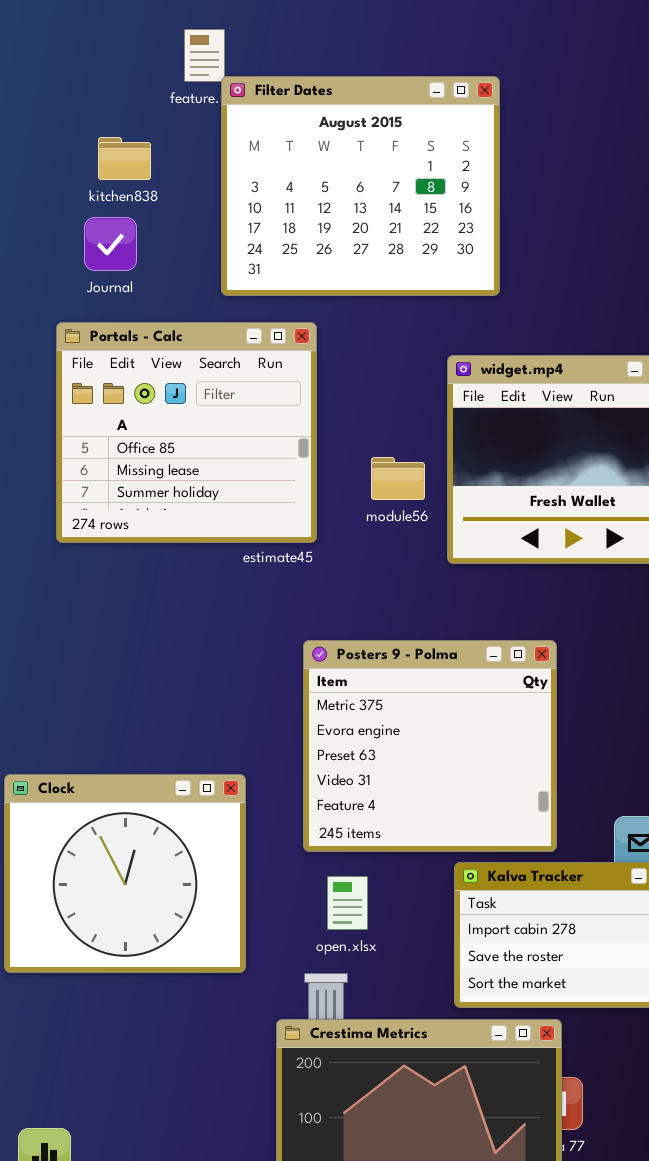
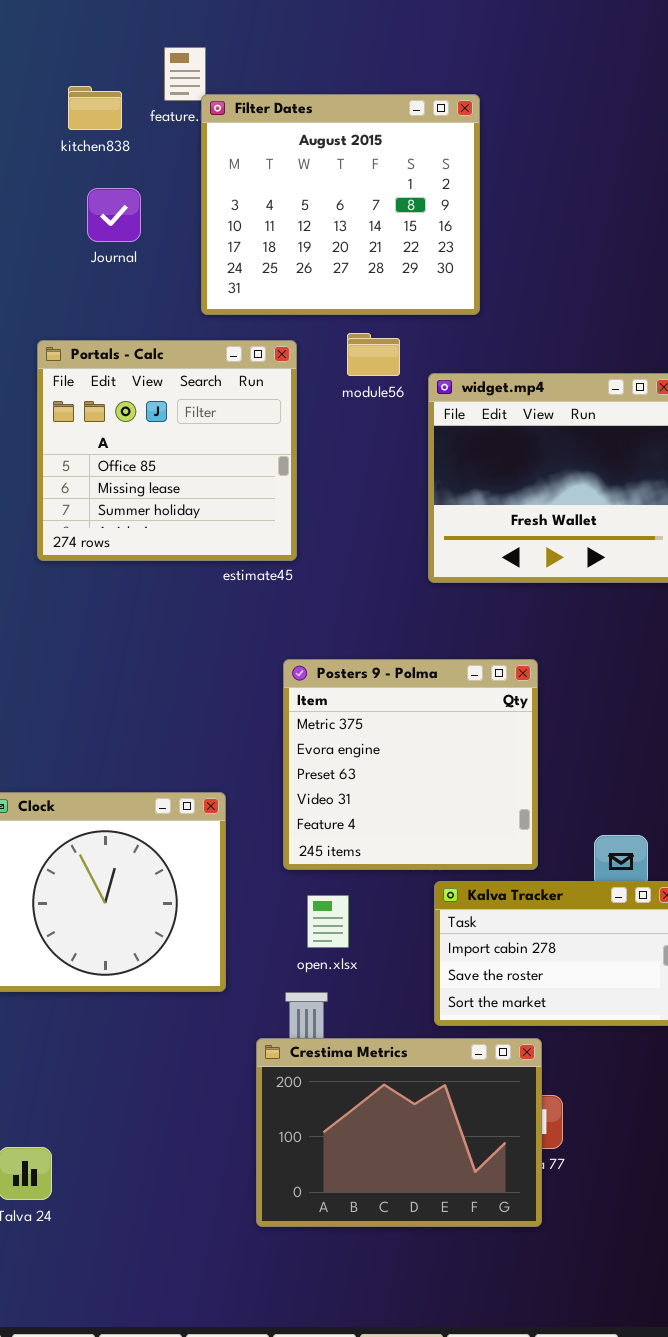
kitchen838: [98,137,151,180] -> [68,86,122,130], moved
Journal: [84,217,137,271] -> [87,188,141,242], moved
module56: [371,457,425,500] -> [347,333,400,376], moved

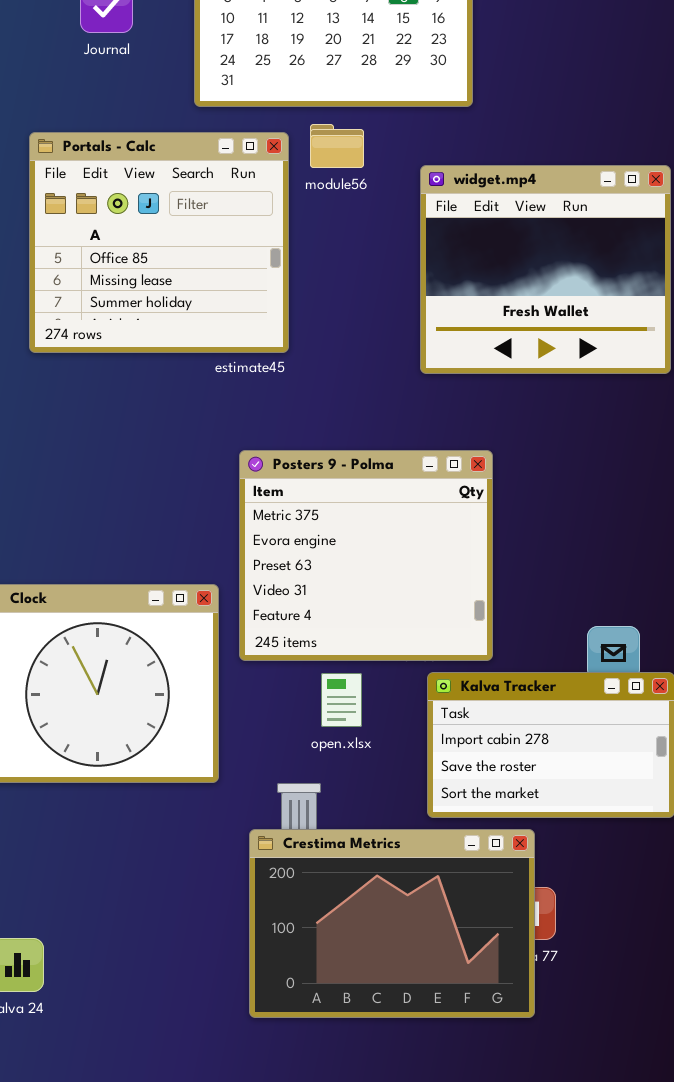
module56: [347,333,400,376] -> [310,124,364,168], moved
Posters 9 - Polma: [283,659,538,870] -> [239,450,493,661], moved
open.xlsx: [307,895,349,948] -> [321,673,362,727], moved

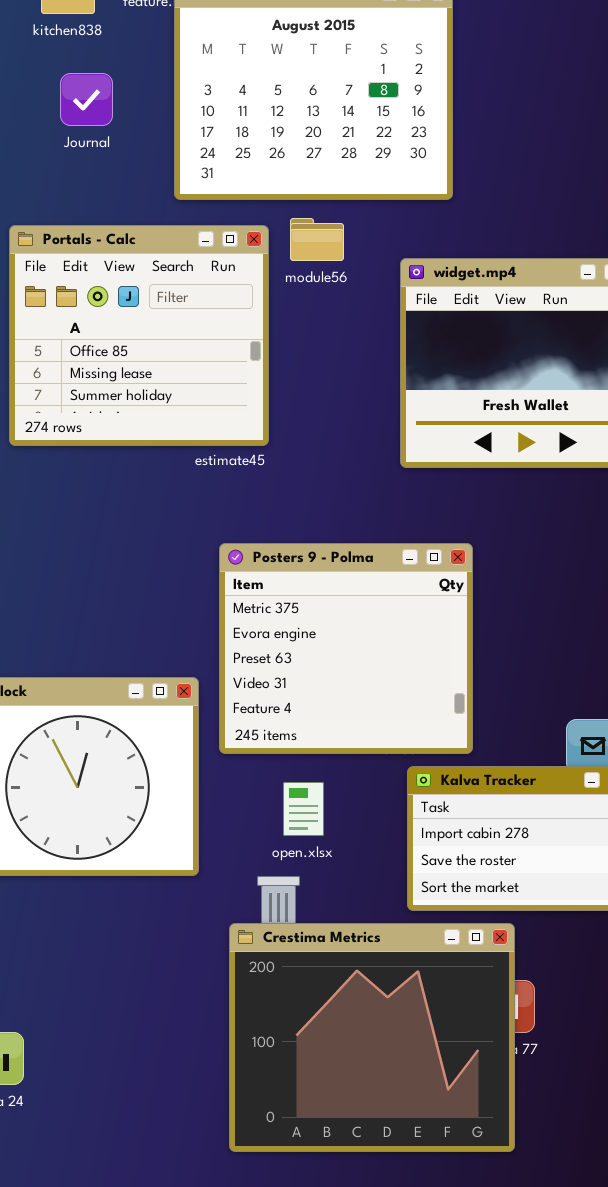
open.xlsx: [321,673,362,727] -> [283,782,324,836], moved
Crestima Metrics: [249,829,535,1018] -> [229,923,515,1152], resized

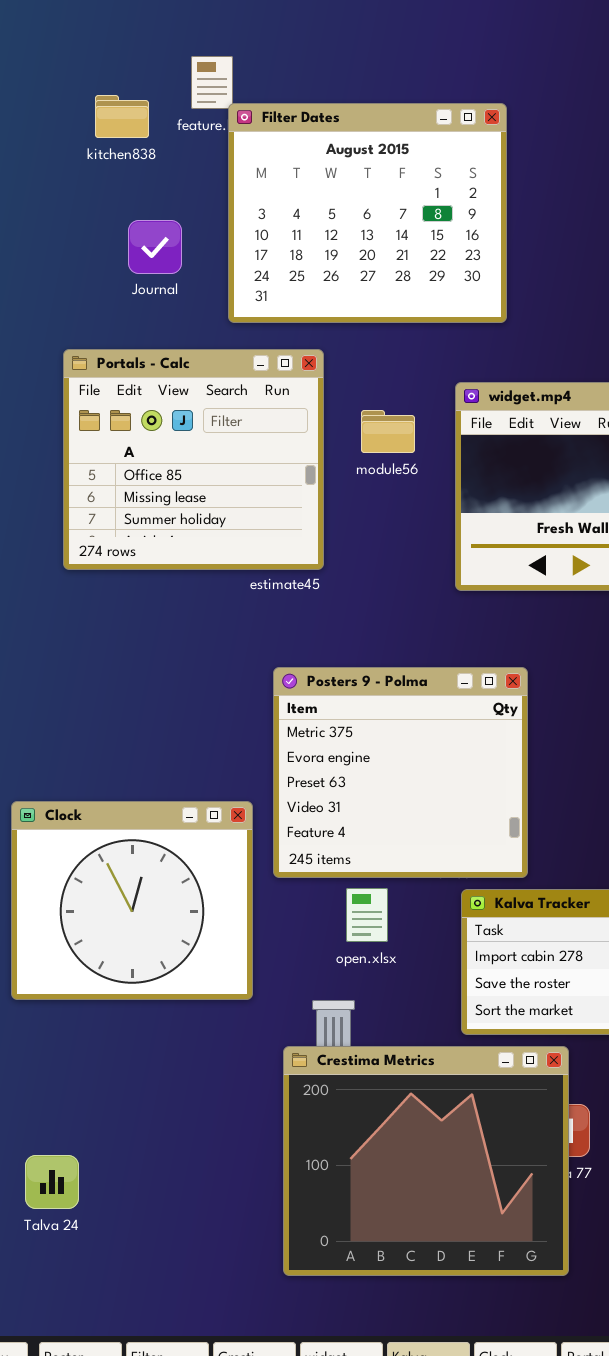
Journal: [60,73,113,126] -> [128,220,182,274], moved
module56: [290,218,344,261] -> [361,410,415,453], moved
open.xlsx: [283,782,324,836] -> [346,888,388,942], moved

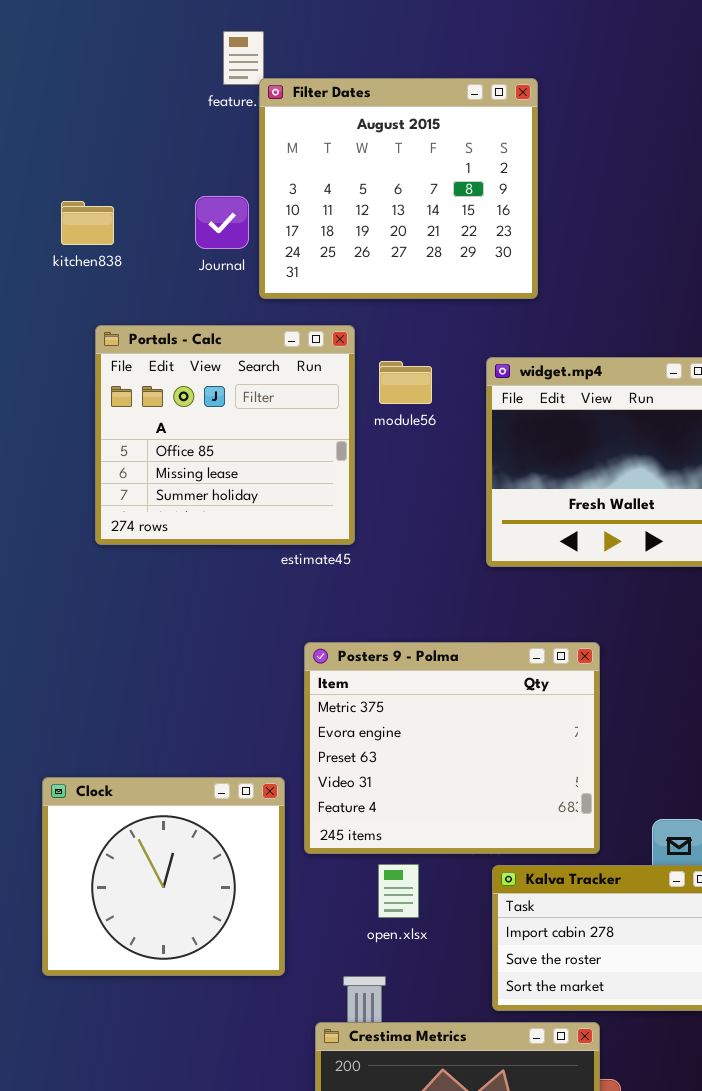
kitchen838: [95,95,149,138] -> [61,201,114,245], moved
Journal: [128,220,182,274] -> [195,196,249,249], moved
module56: [361,410,415,453] -> [379,361,432,404], moved
Posters 9 - Polma: [273,667,528,878] -> [304,642,600,854], resized

